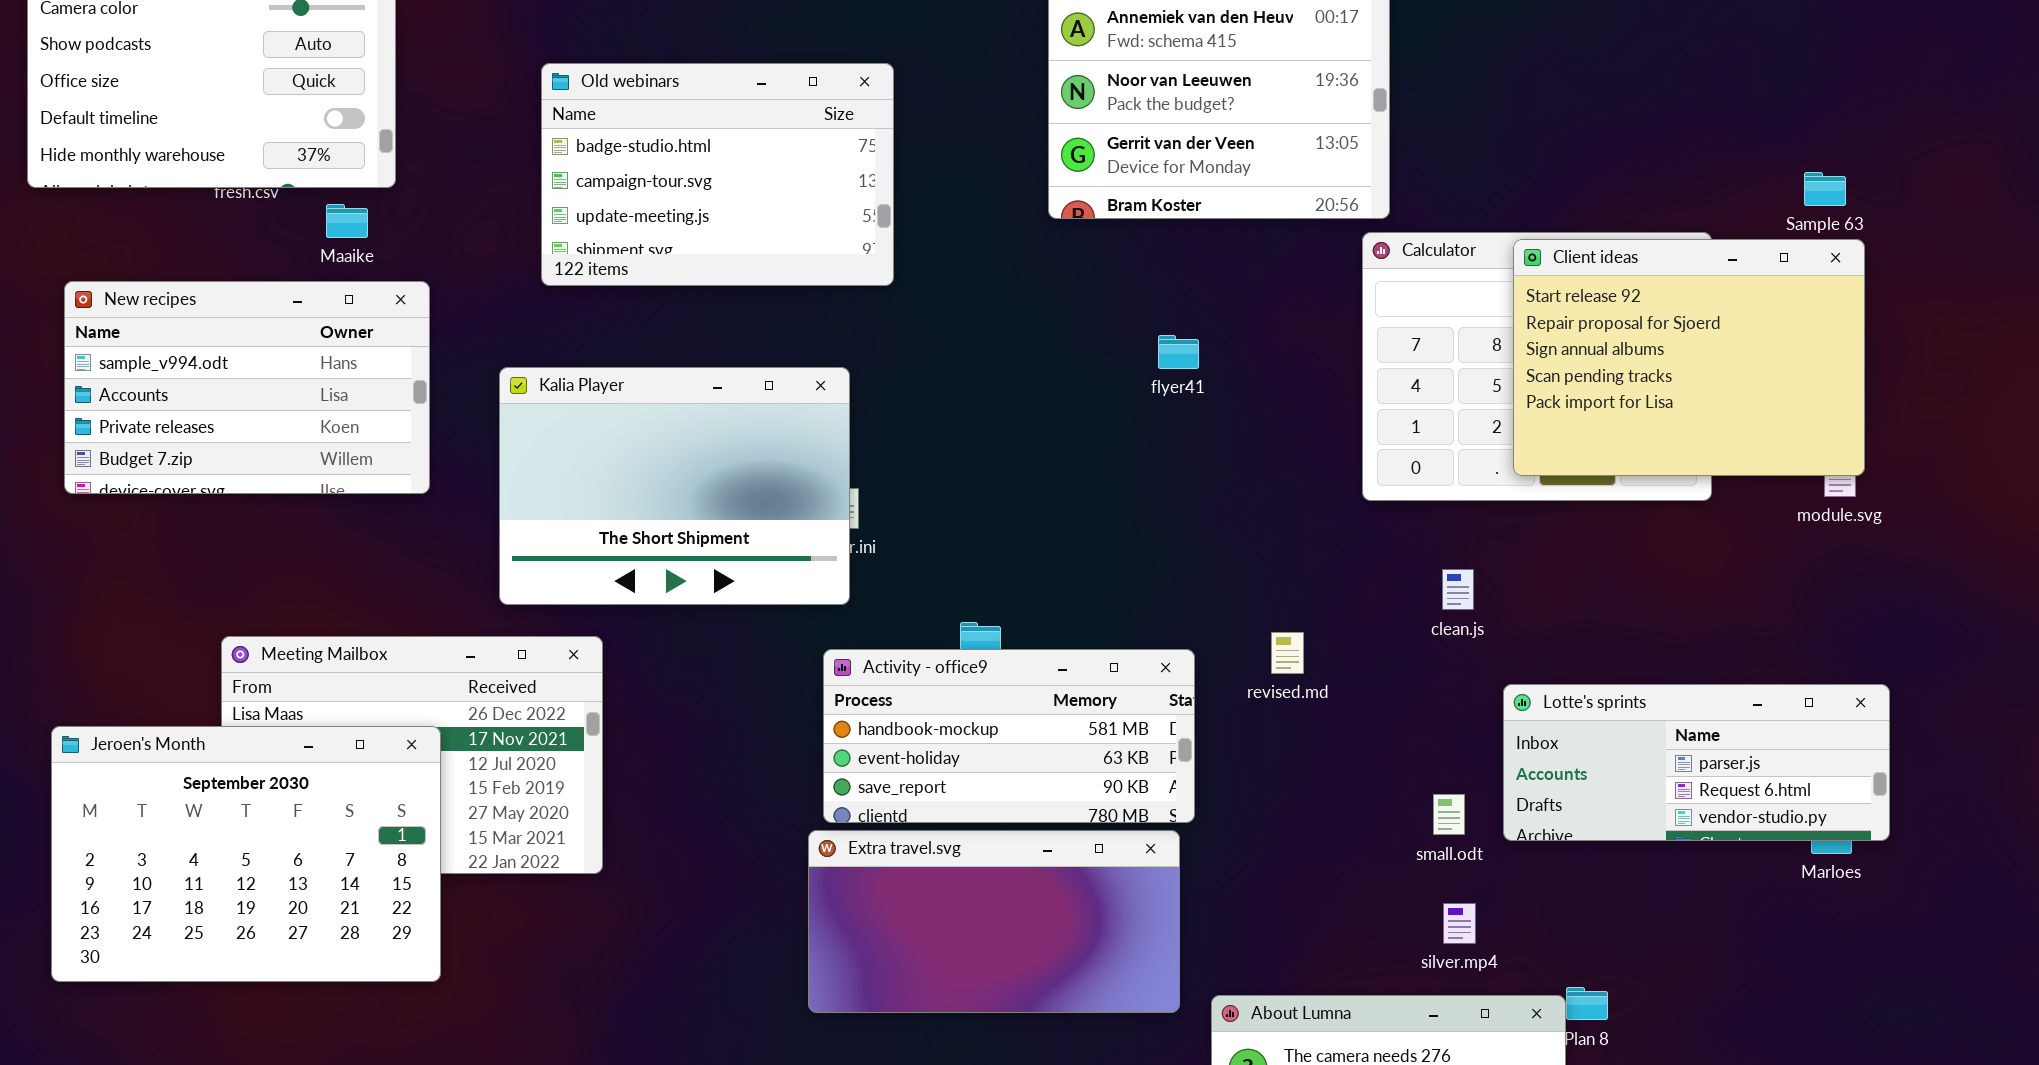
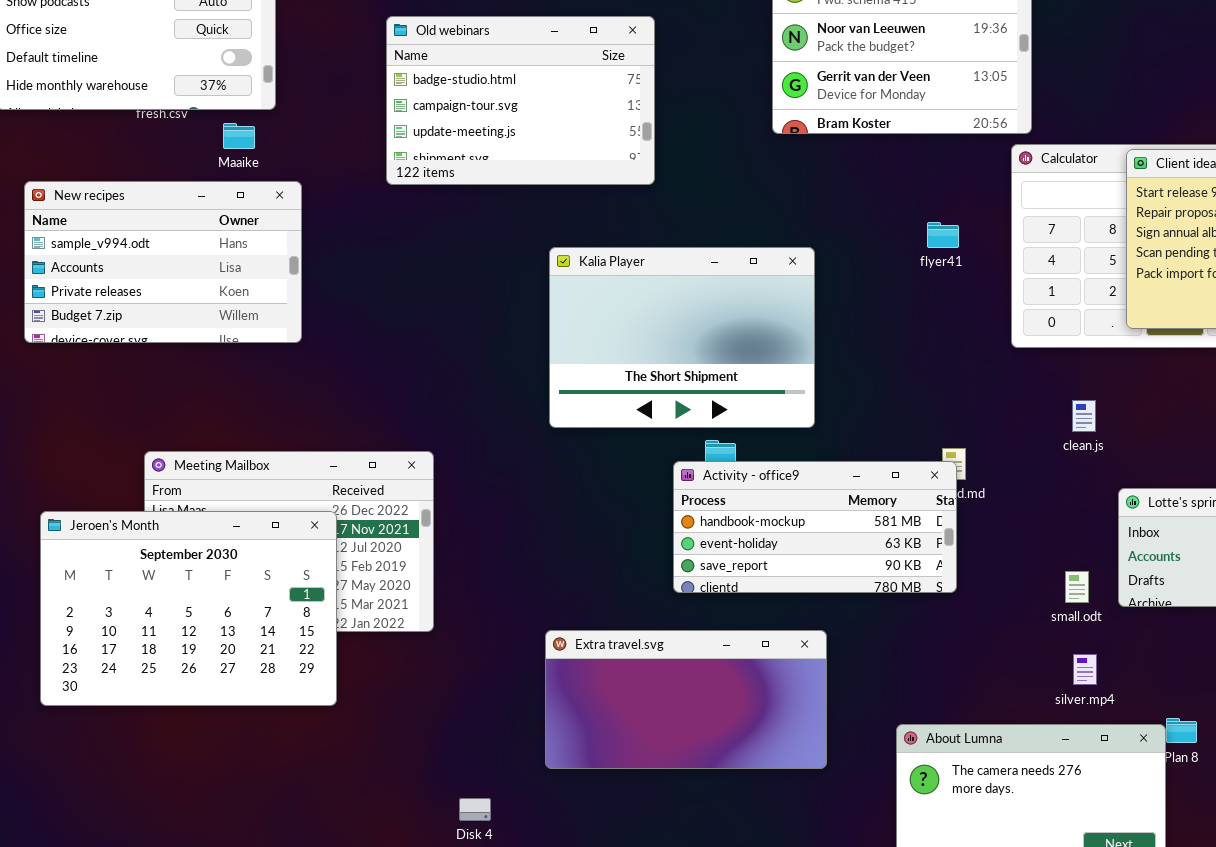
flyer41: [1158,335,1199,369] -> [927,222,959,248], moved
Kalia Player: [499,367,850,605] -> [549,247,815,428], moved
Activity - office9: [823,649,1195,823] -> [673,461,957,593], moved
Jeroen's Month: [51,726,441,982] -> [40,511,337,706], moved
Extra travel.svg: [808,830,1180,1013] -> [545,630,827,769], moved

